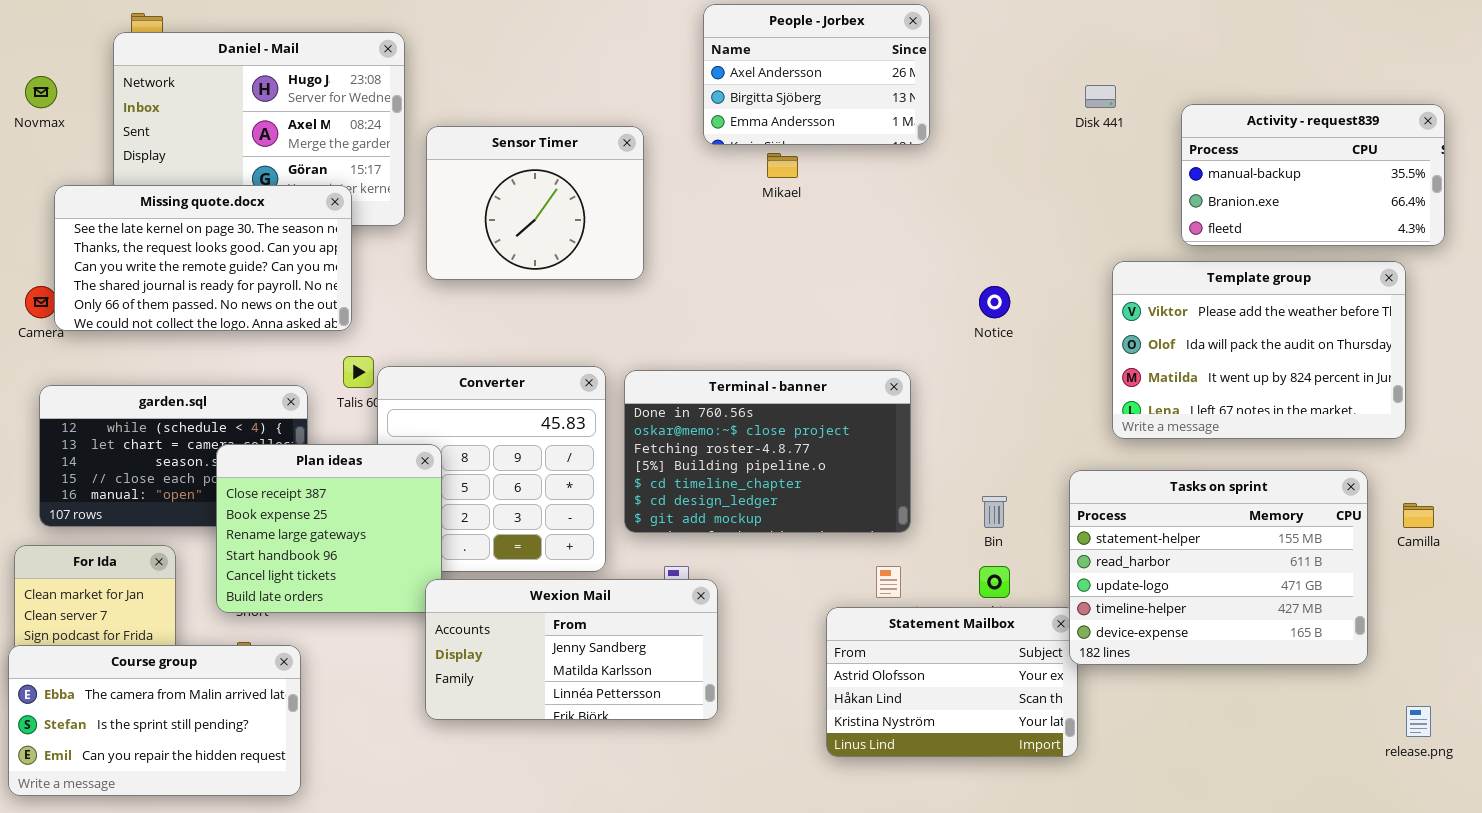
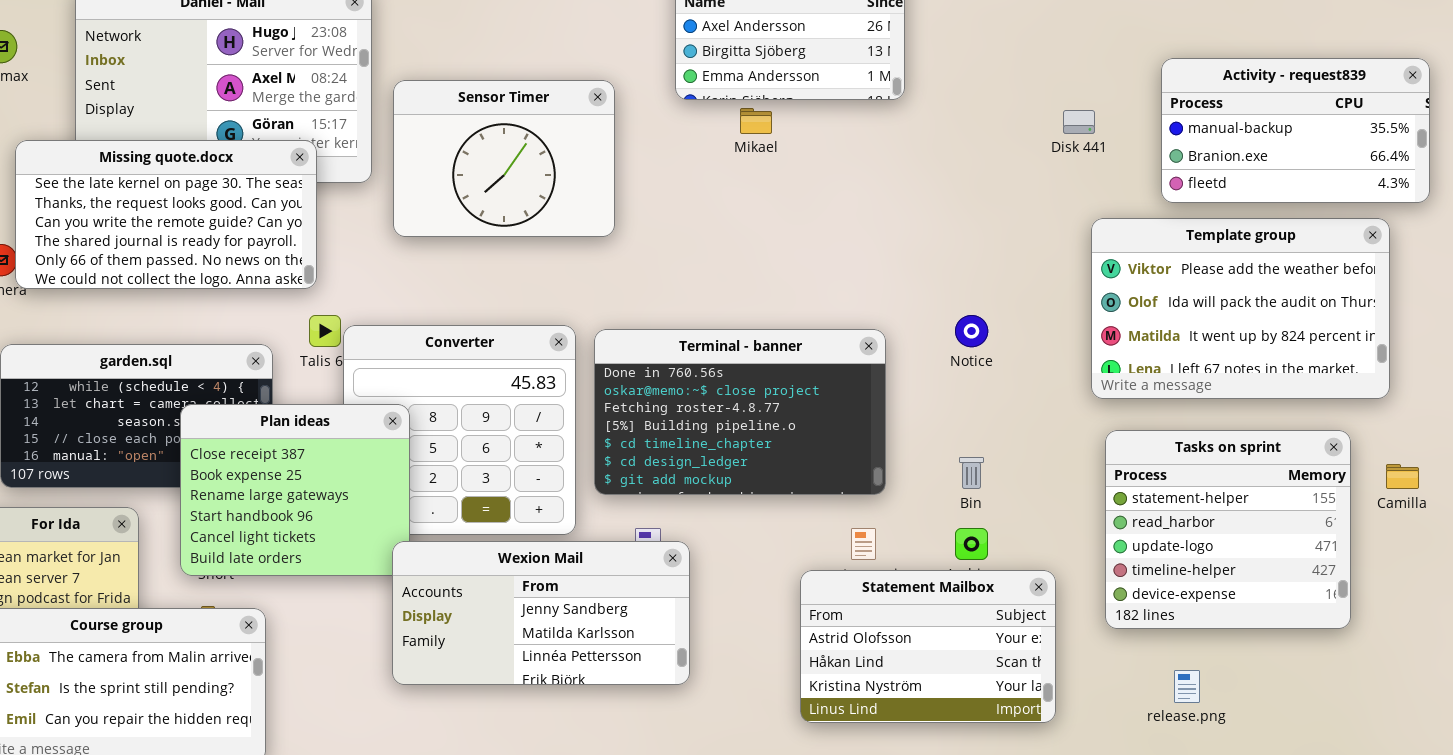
Disk 441: [1085,85,1116,108] -> [1063,110,1095,134], moved
Notice: [979,286,1010,318] -> [955,315,988,347], moved
Tasks on sprint: [1069,470,1368,665] -> [1105,430,1351,629], resized
release.png: [1406,706,1431,737] -> [1174,670,1200,703], moved

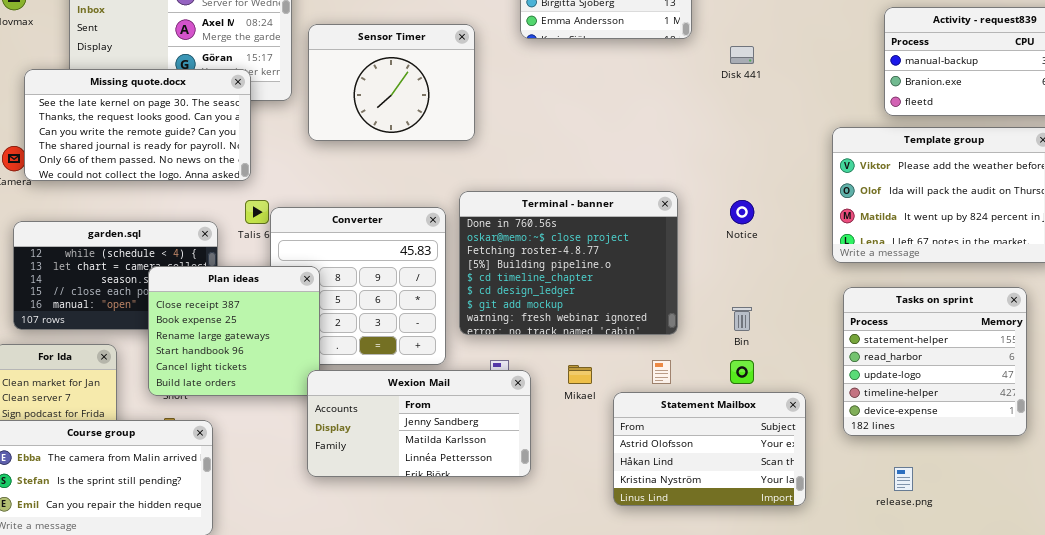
Mikael: [740,108,772,134] -> [568,365,592,384], moved
Disk 441: [1063,110,1095,134] -> [730,46,754,64], moved
Terminal - banner: [594,329,886,495] -> [459,191,678,335], resized

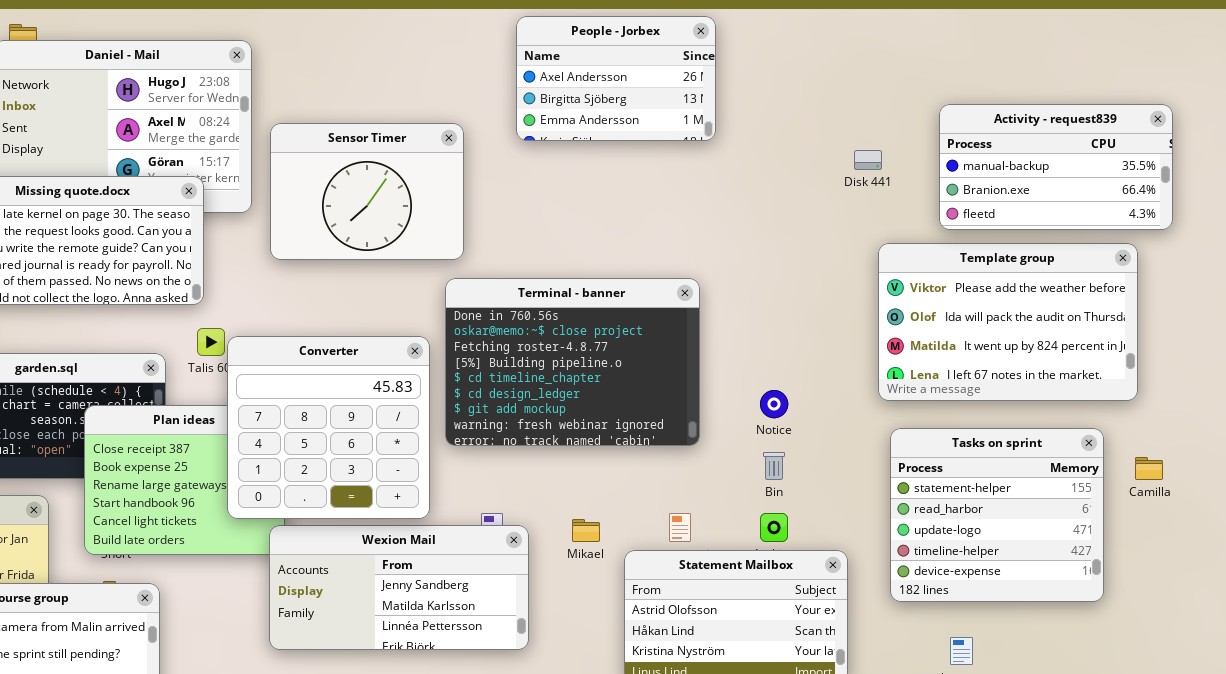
Disk 441: [730,46,754,64] -> [854,150,882,170], moved
Terminal - banner: [459,191,678,335] -> [445,278,700,446], moved
Notice: [730,200,754,224] -> [760,390,788,418], moved
Converter: [270,207,446,365] -> [227,336,430,519], raised

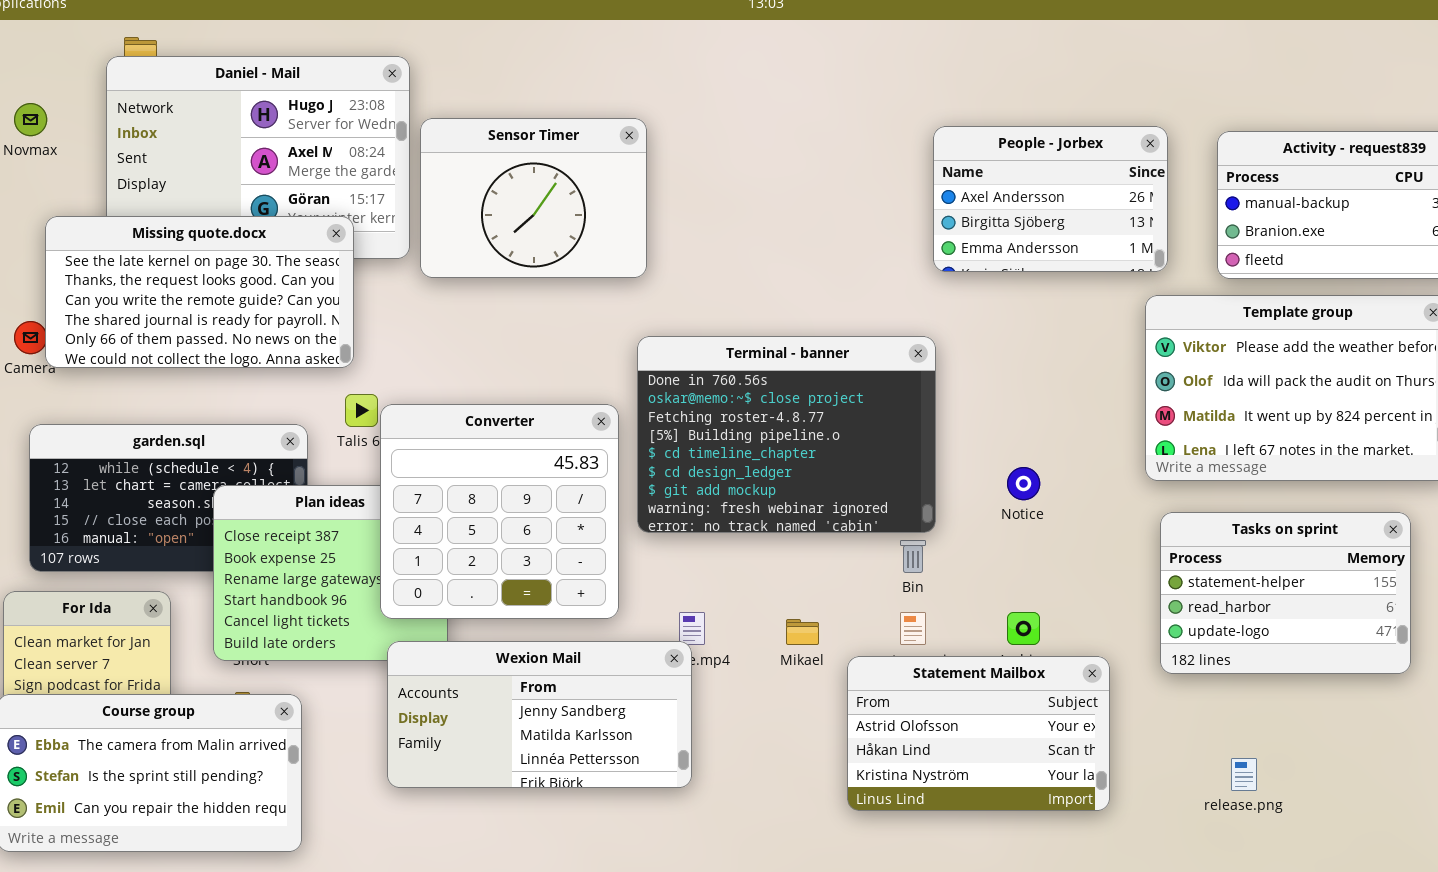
People - Jorbex: [516,16,716,141] -> [933,126,1168,272], moved
Sensor Timer: [270,123,464,260] -> [420,118,647,278], moved
Tasks on sprint: [890,428,1104,602] -> [1160,512,1411,674], resized
Bin: [763,452,785,480] -> [900,540,926,573], moved
Wexion Mail: [269,525,529,650] -> [387,641,692,788], moved

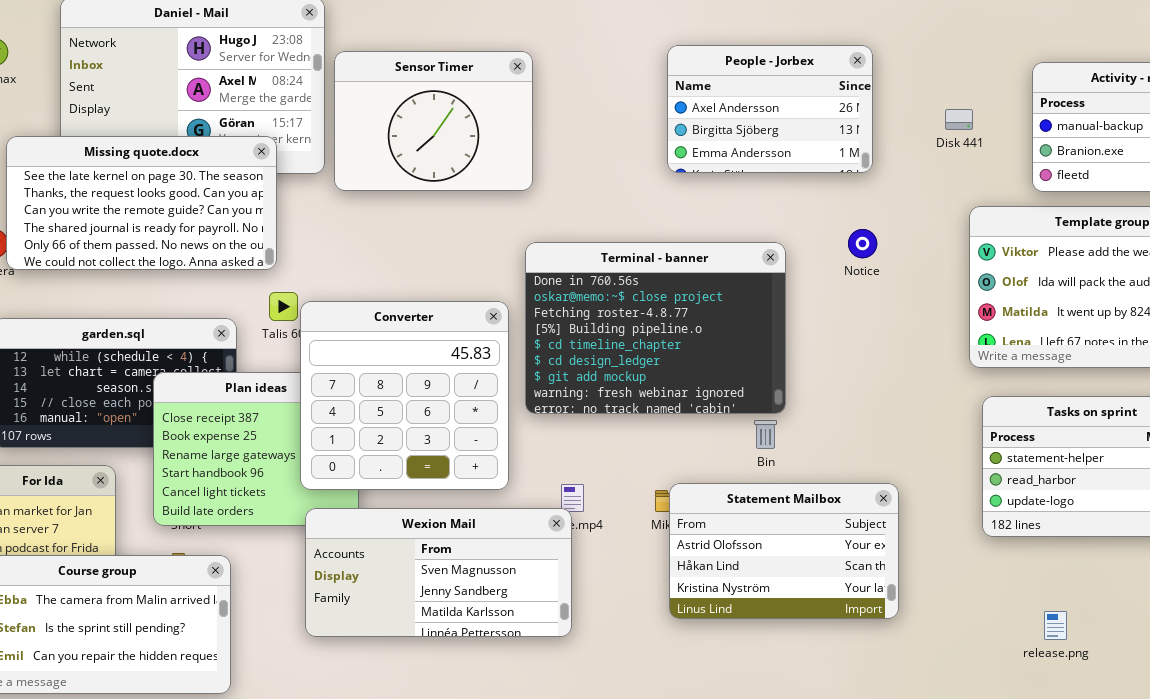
People - Jorbex: [933,126,1168,272] -> [667,45,873,173], moved
Notice: [1007,467,1040,500] -> [848,229,877,258], moved
Wexion Mail: [387,641,692,788] -> [305,508,572,637], scrolled up 1 row
Statement Mailbox: [847,656,1110,811] -> [669,483,899,619], moved

